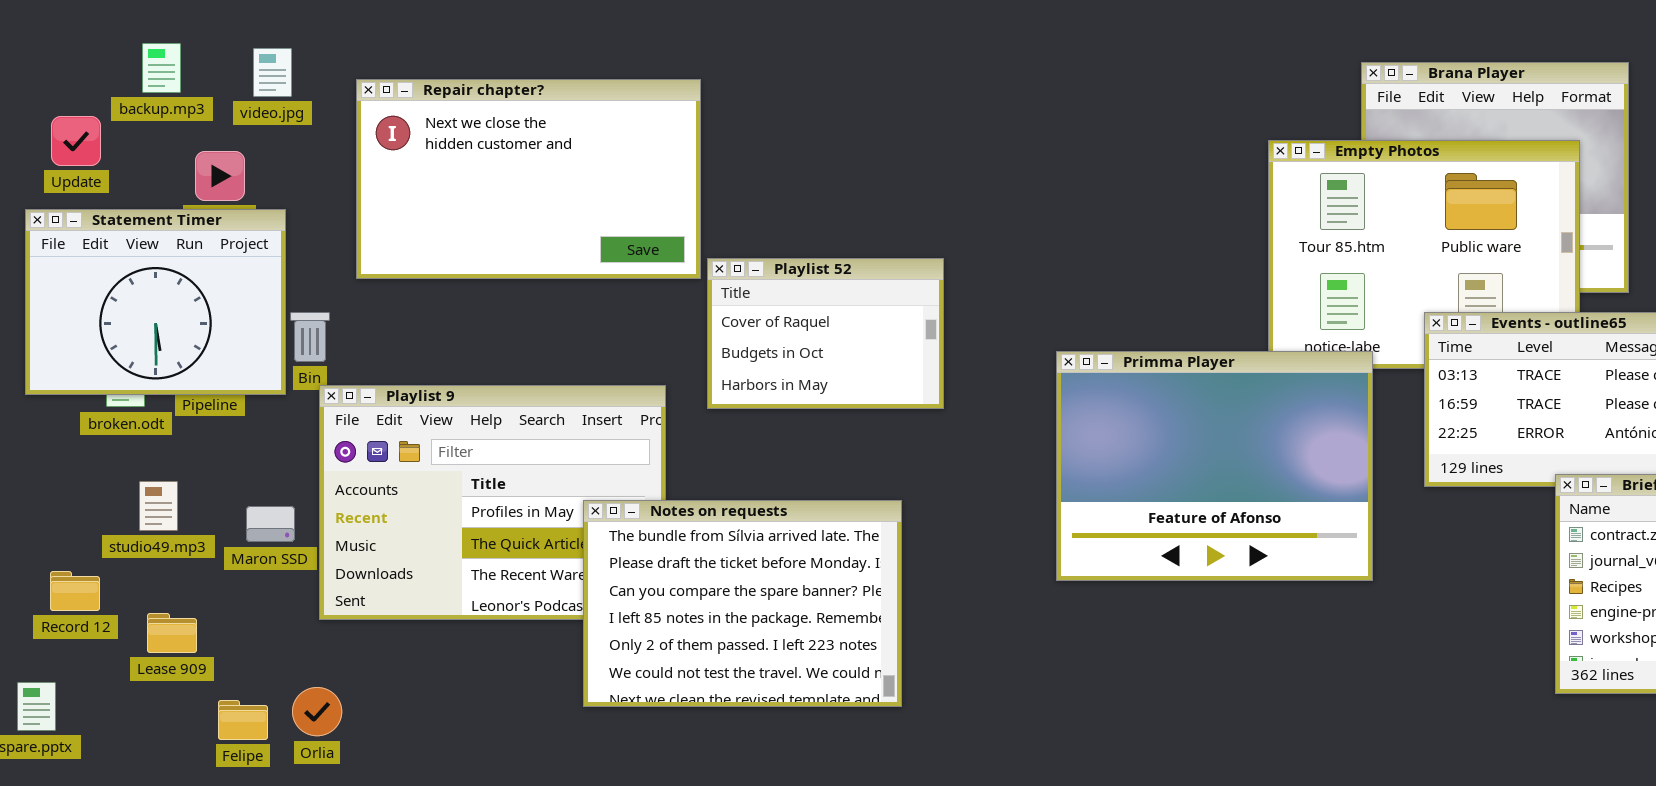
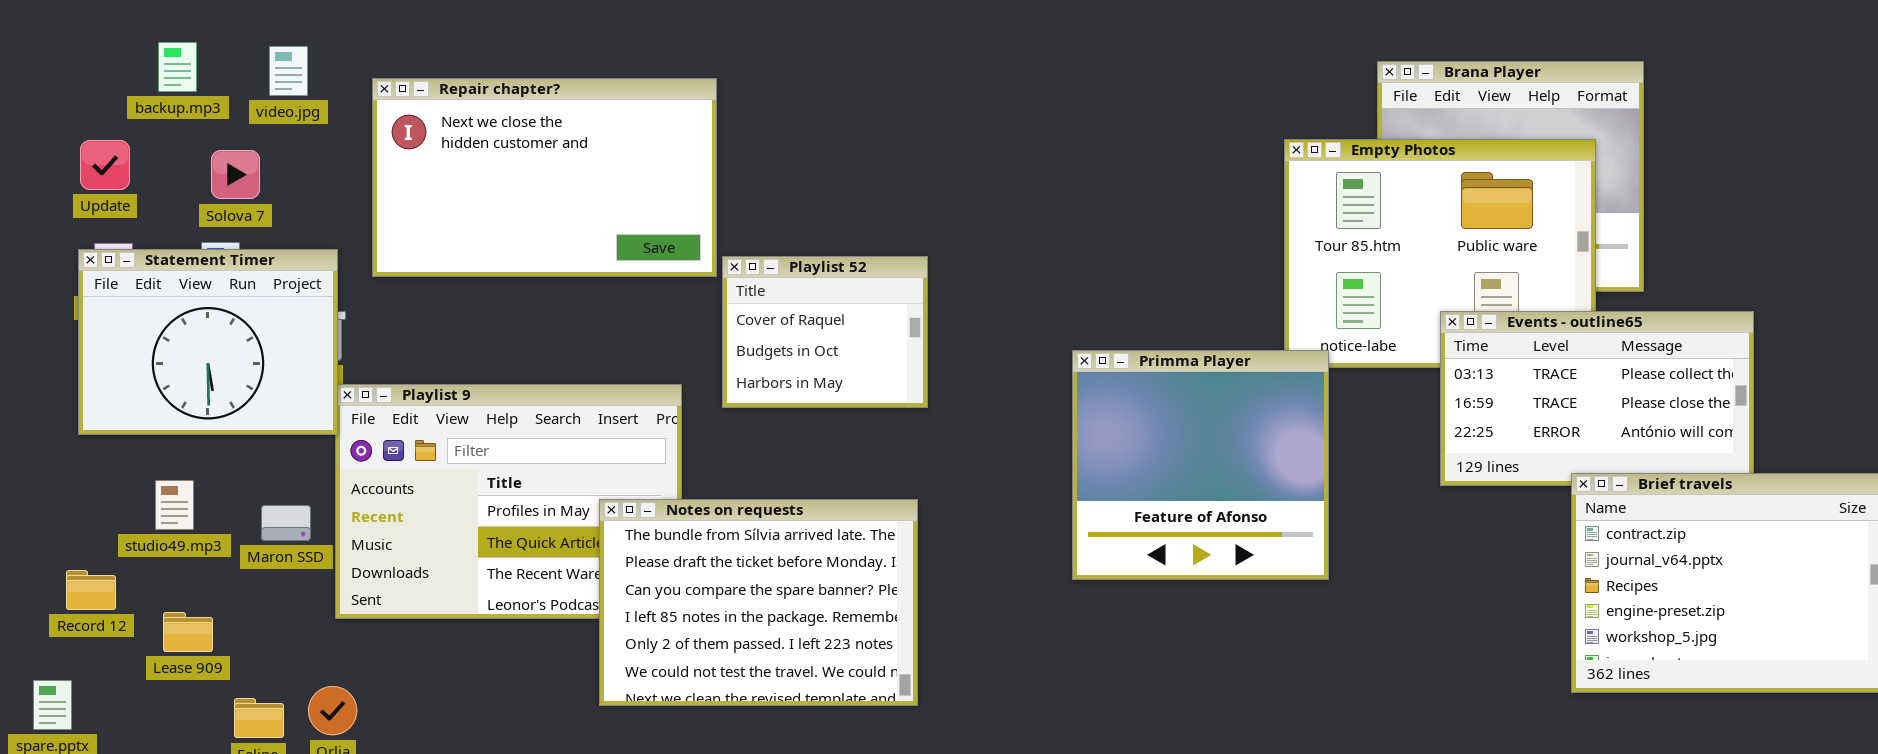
Update: [51,116,101,166] -> [80,140,130,190], moved
Statement Timer: [25,209,286,395] -> [78,249,338,435], moved
Playlist 52: [707,258,944,409] -> [722,256,928,408], resized
Primma Player: [1056,351,1373,581] -> [1072,350,1329,580], resized

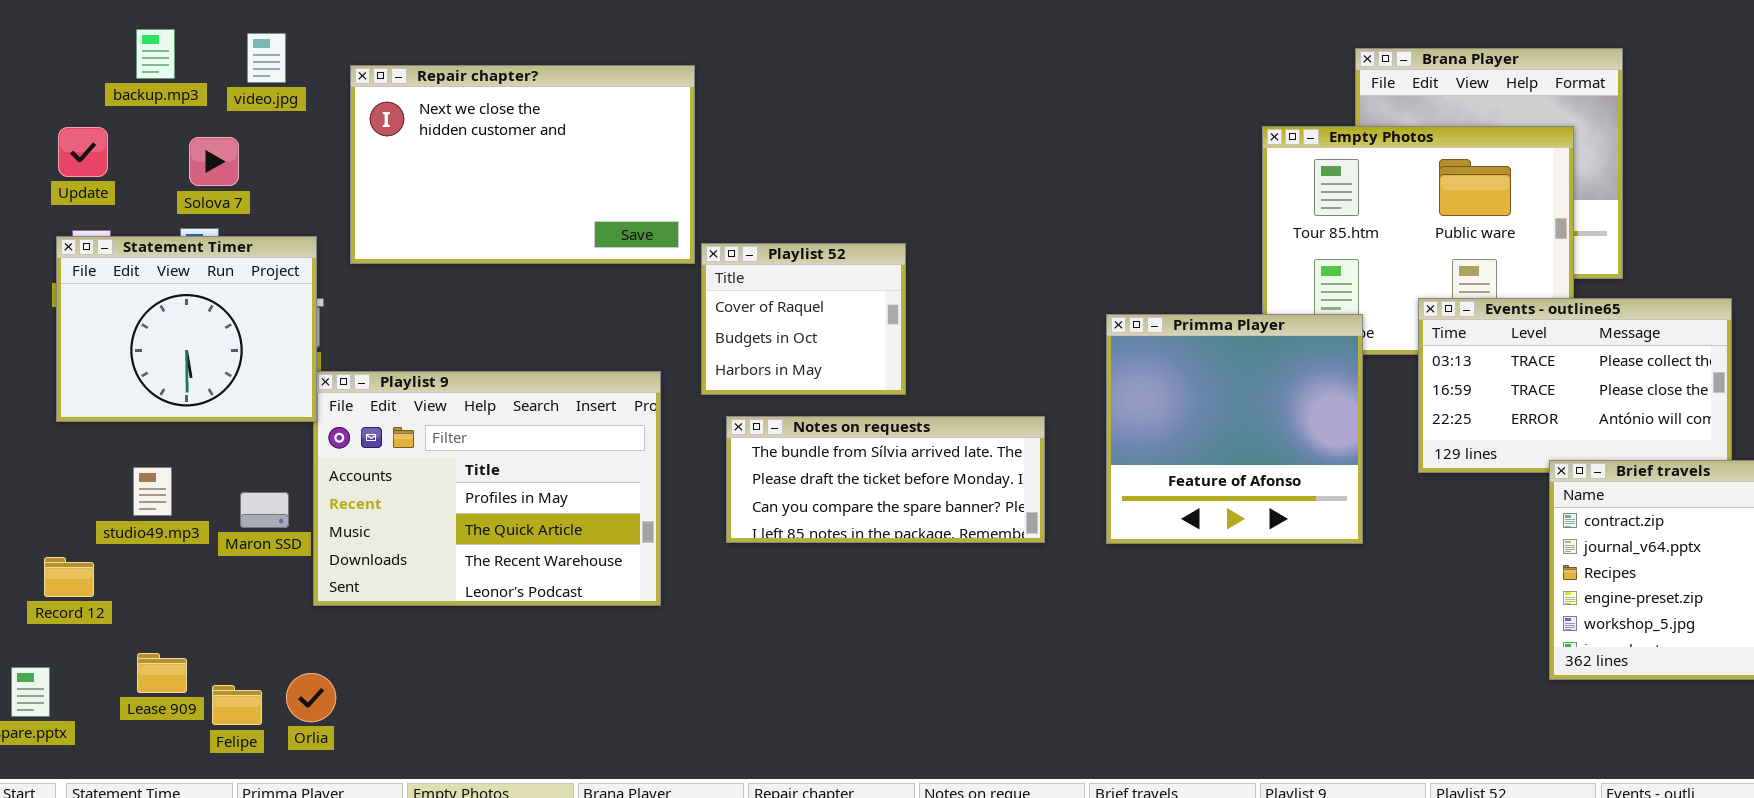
Primma Player: [1072,350,1329,580] -> [1106,314,1363,544], moved
Notes on requests: [599,499,918,706] -> [726,416,1045,543], moved, resized
Lease 909: [163,612,213,652] -> [137,653,187,693], moved

